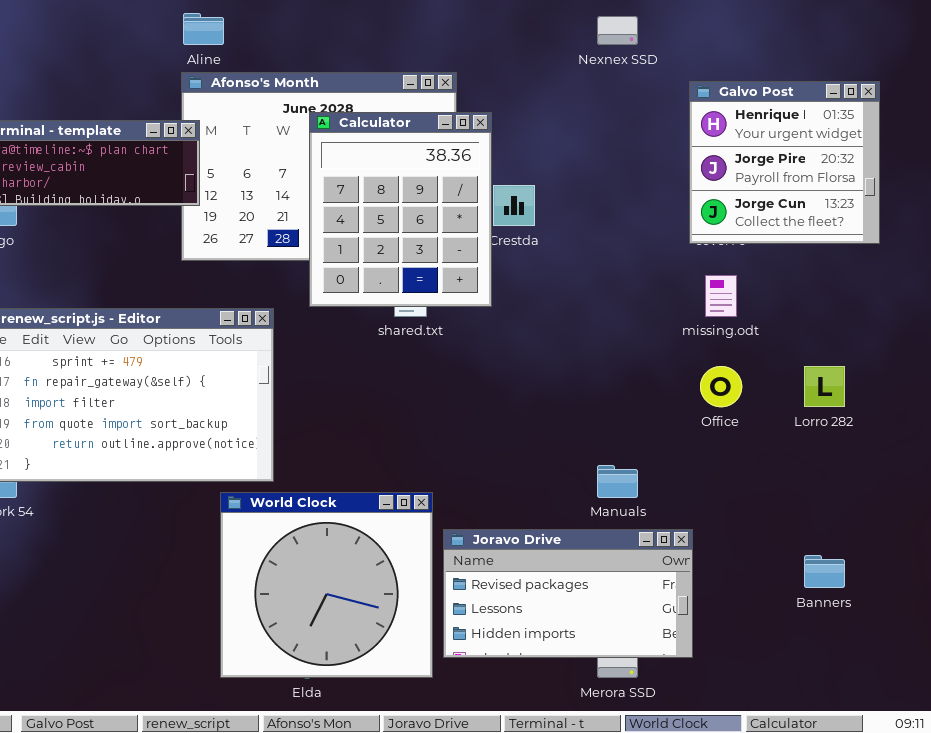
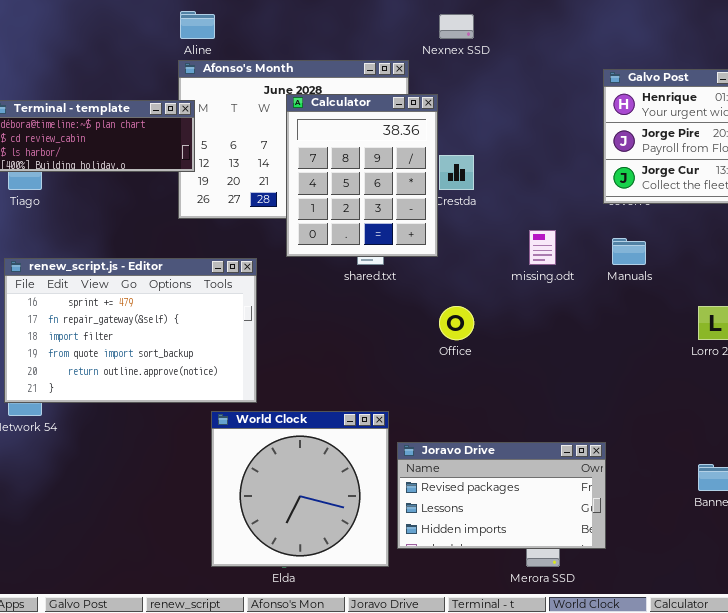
Nexnex SSD: [597,16,638,45] -> [439,14,474,39], moved
missing.odt: [705,275,737,317] -> [529,230,556,265], moved
Office: [700,366,742,407] -> [439,306,474,340], moved
Manuals: [597,465,638,498] -> [612,238,646,265], moved

